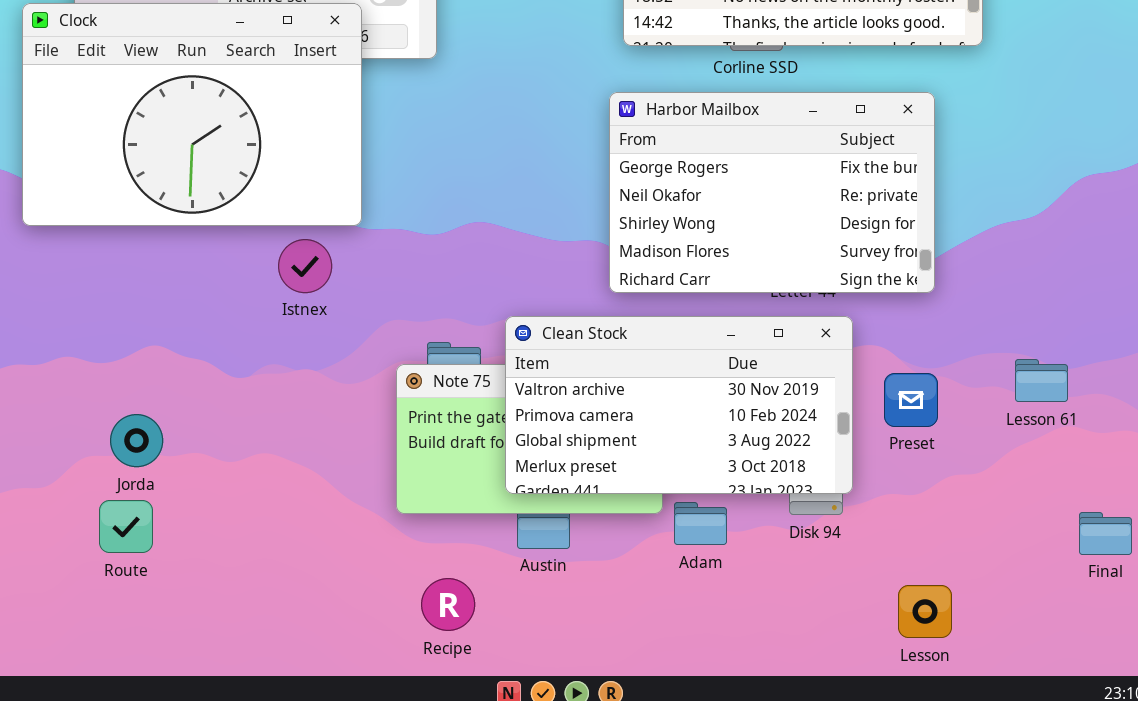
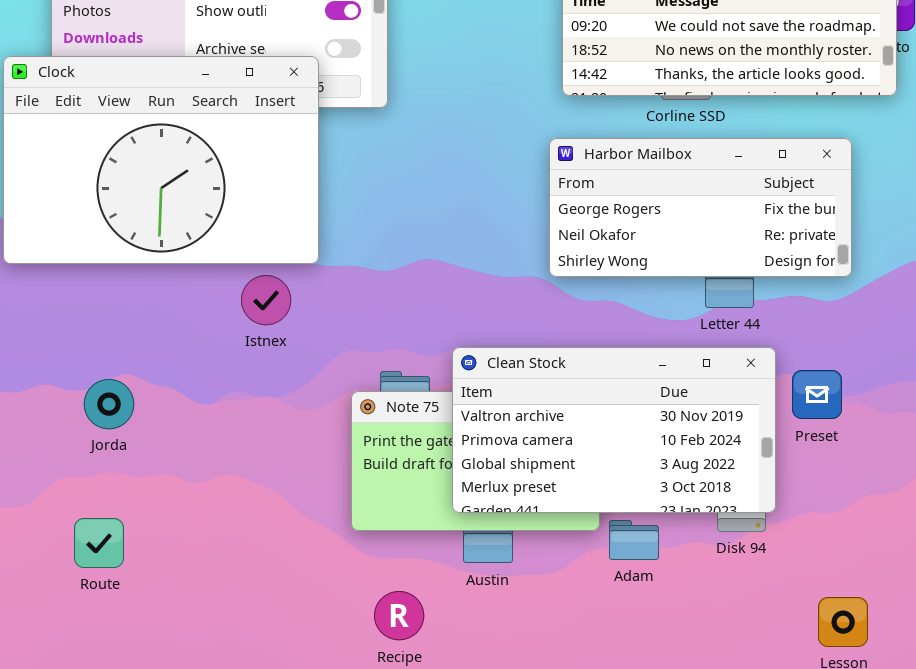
Harbor Mailbox: [609,92,935,293] -> [549,138,852,277], resized
Preset: [884,373,938,427] -> [792,370,842,419], moved
Jorda: [110,414,163,467] -> [84,379,134,429], moved

